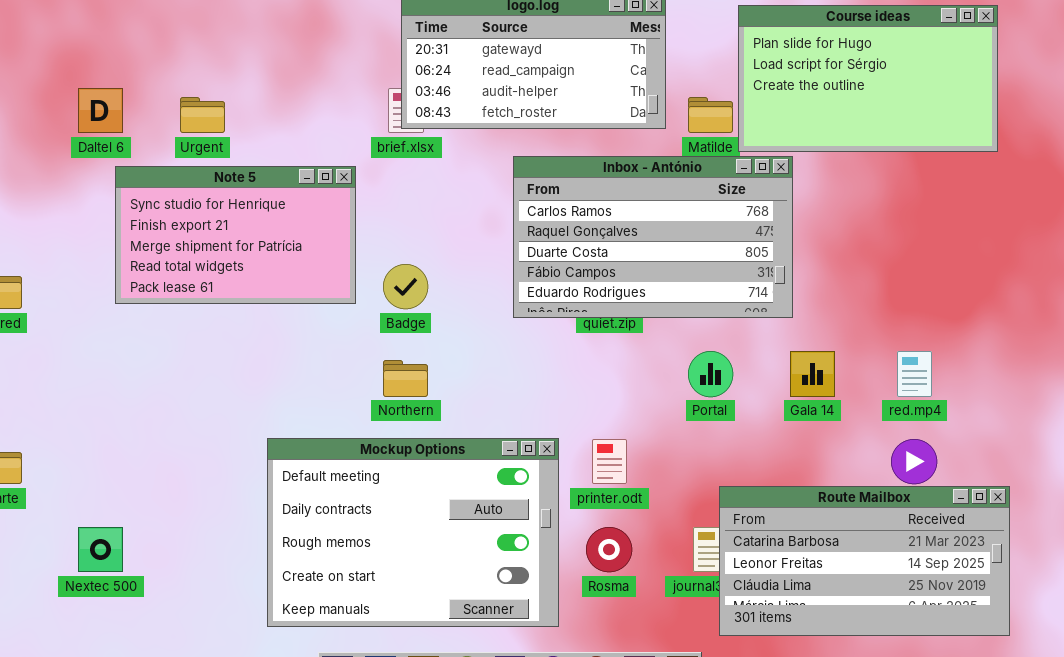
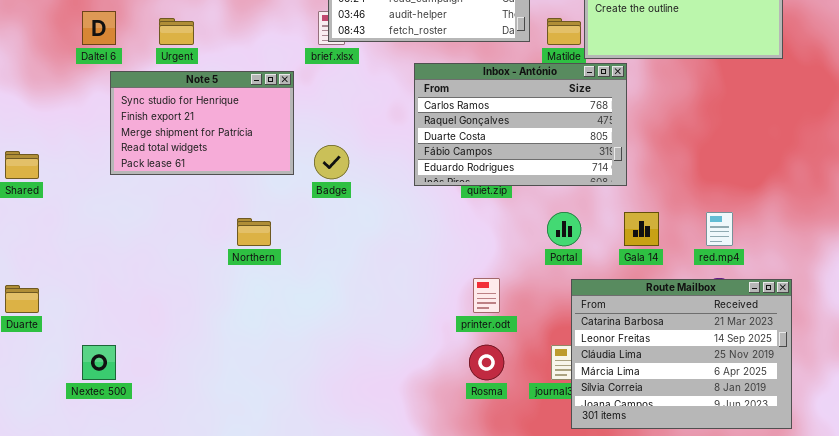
Northern: [383,360,428,397] -> [237,218,271,246], moved
Mockup Options: [267,438,559,627] -> none, closed
Route Mailbox: [719,486,1010,636] -> [571,279,792,429], resized

